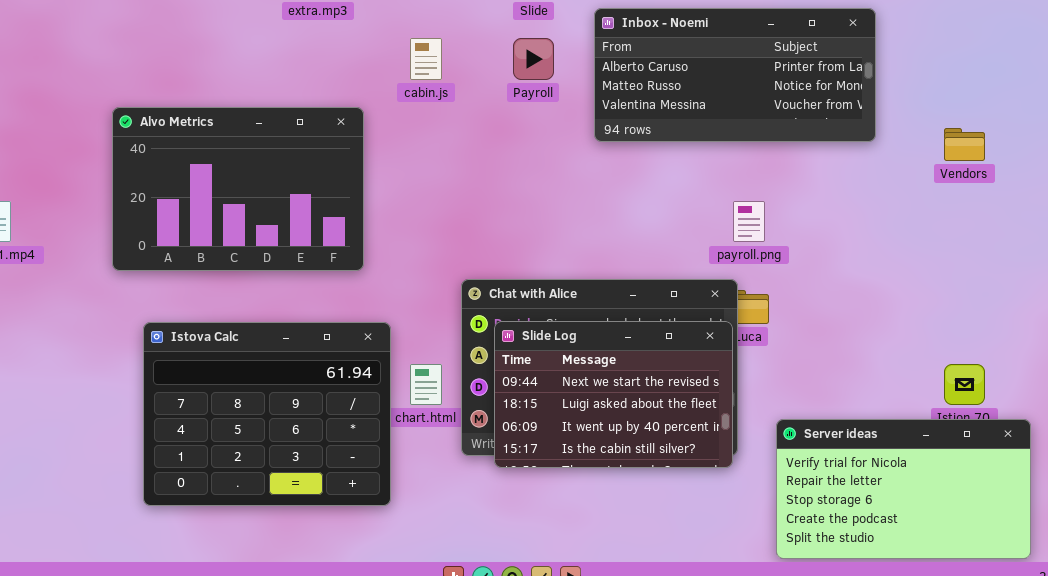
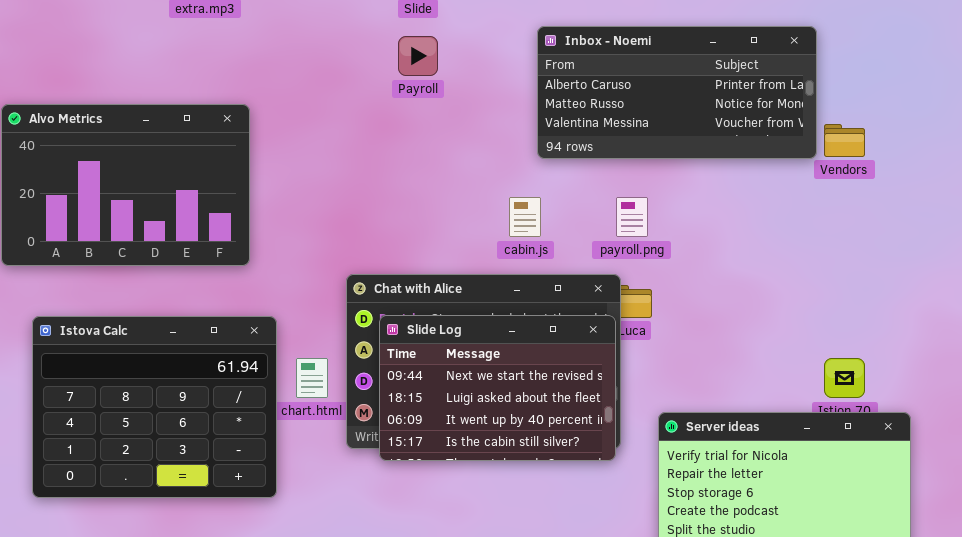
Inbox - Noemi: [594,8,876,142] -> [537,26,817,159], moved
cabin.js: [410,38,442,80] -> [509,197,541,237], moved

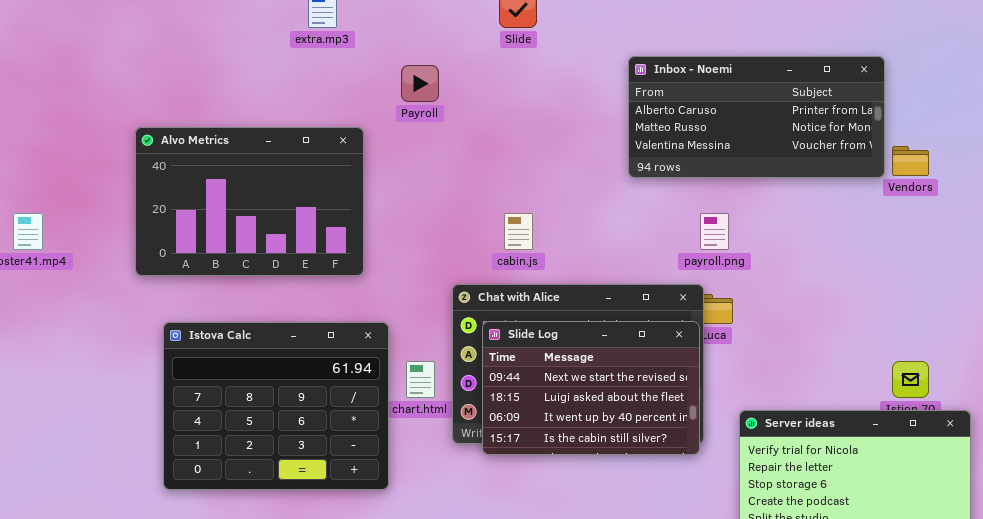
Payroll: [398,36,438,76] -> [401,65,439,102], moved
cabin.js: [509,197,541,237] -> [504,213,533,250], moved

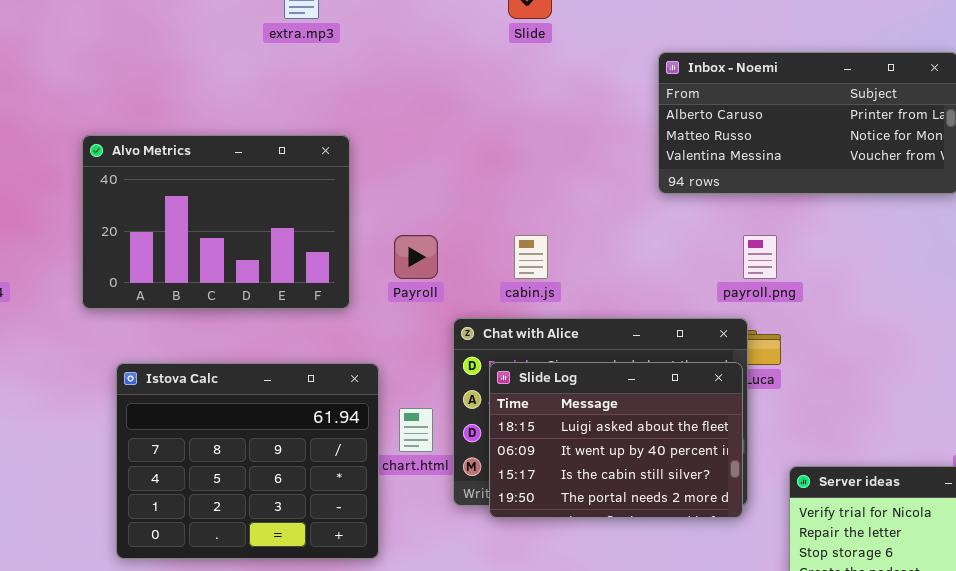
Payroll: [401,65,439,102] -> [394,235,438,279], moved
Slide Log: [482,321,700,455] -> [489,362,743,518], scrolled down 1 row

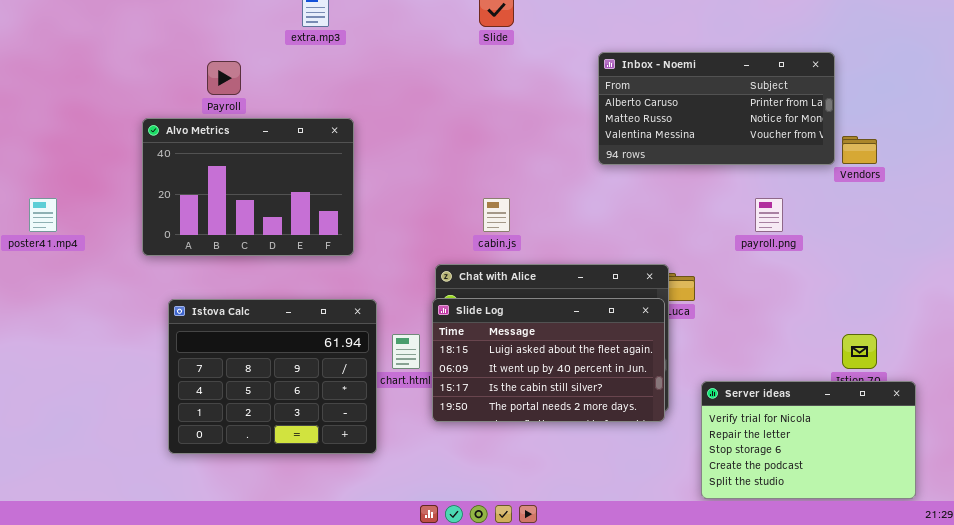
Payroll: [394,235,438,279] -> [207,61,241,95], moved
payroll.png: [743,235,777,279] -> [755,198,783,232], moved
Slide Log: [489,362,743,518] -> [432,298,665,422], resized

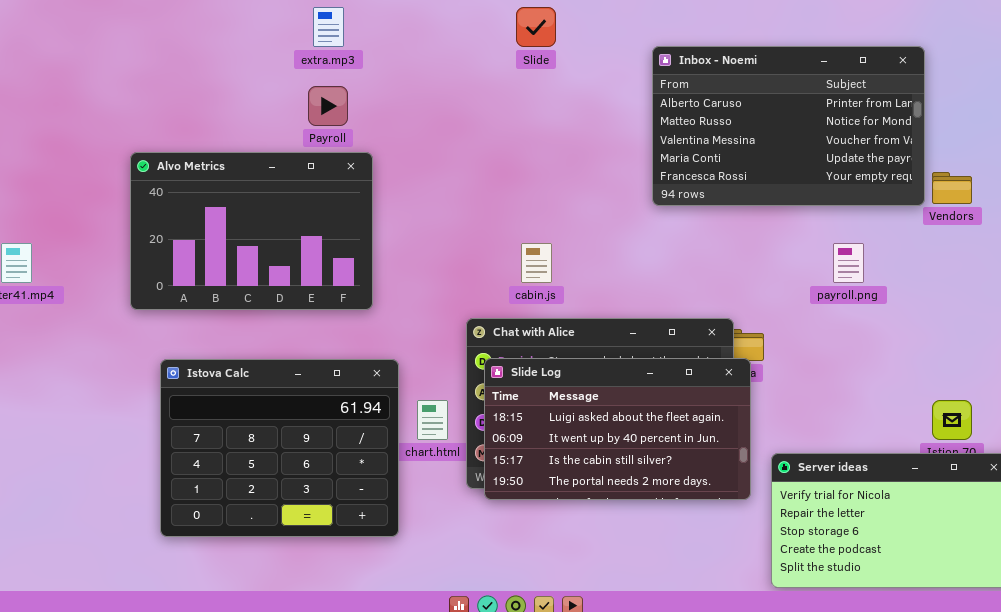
Inbox - Noemi: [598,52,835,165] -> [652,46,925,206], resized
Payroll: [207,61,241,95] -> [308,86,348,126], moved
Slide Log: [432,298,665,422] -> [484,358,751,500], moved

